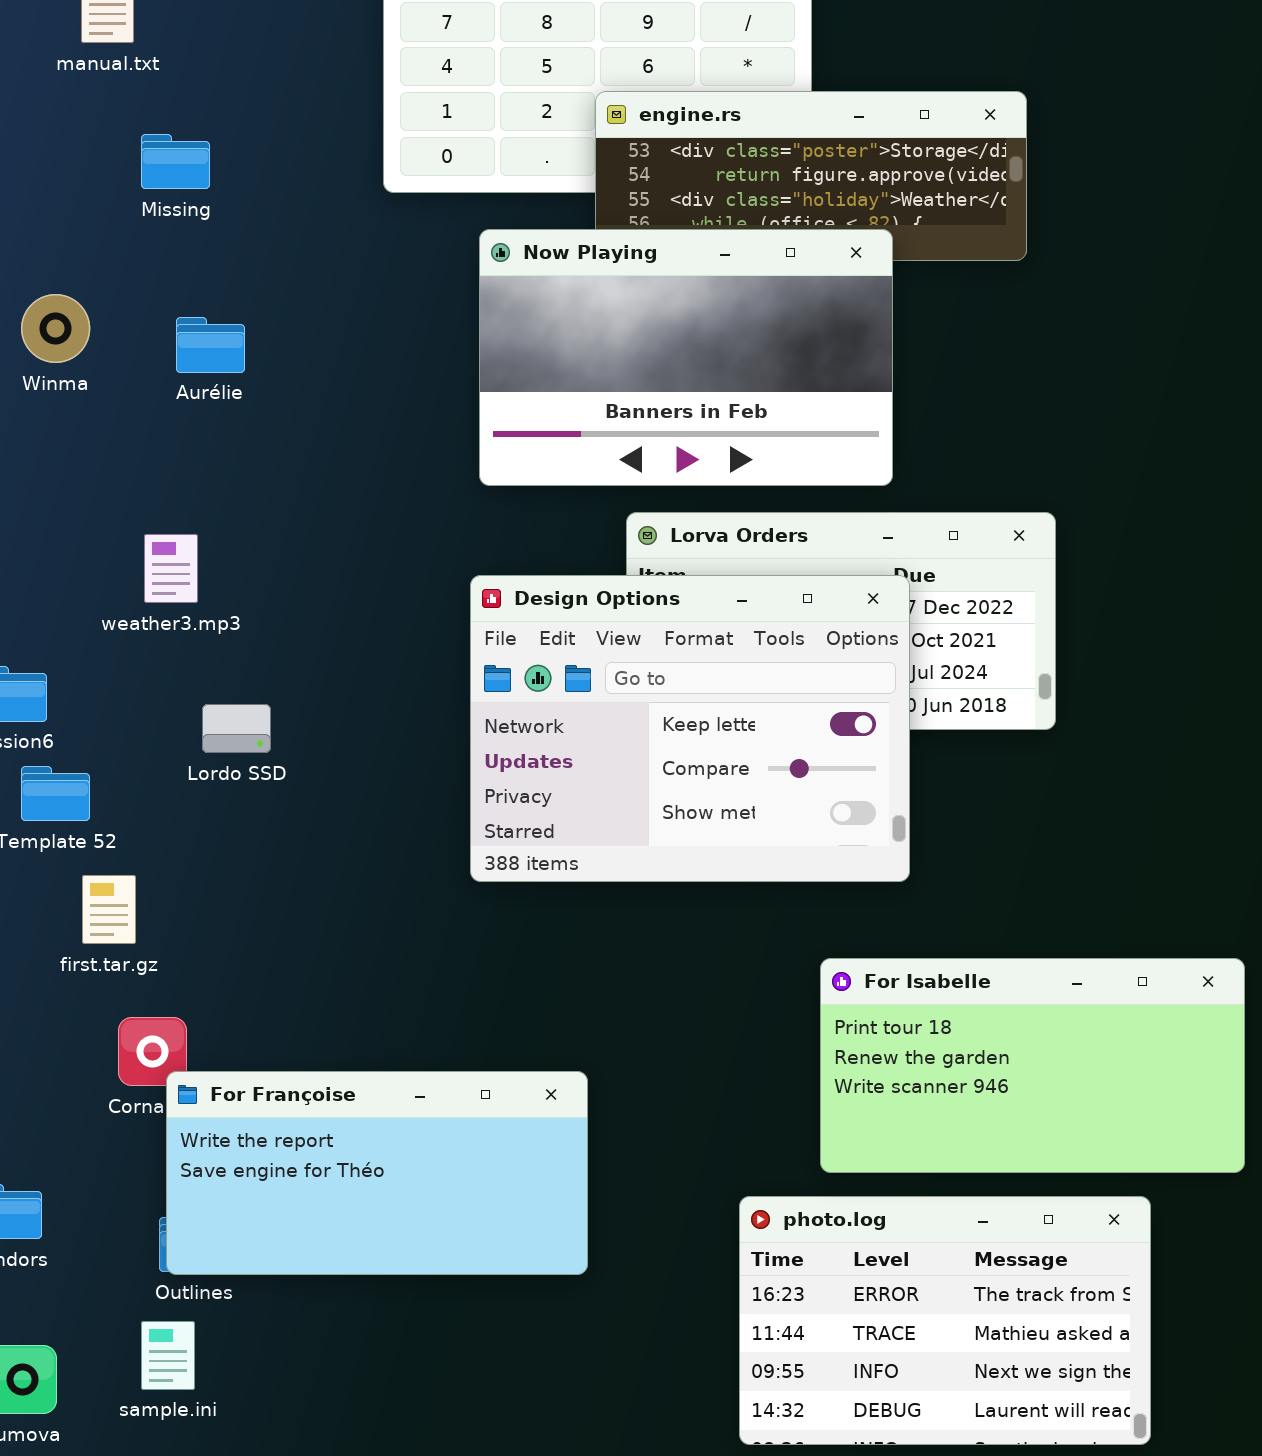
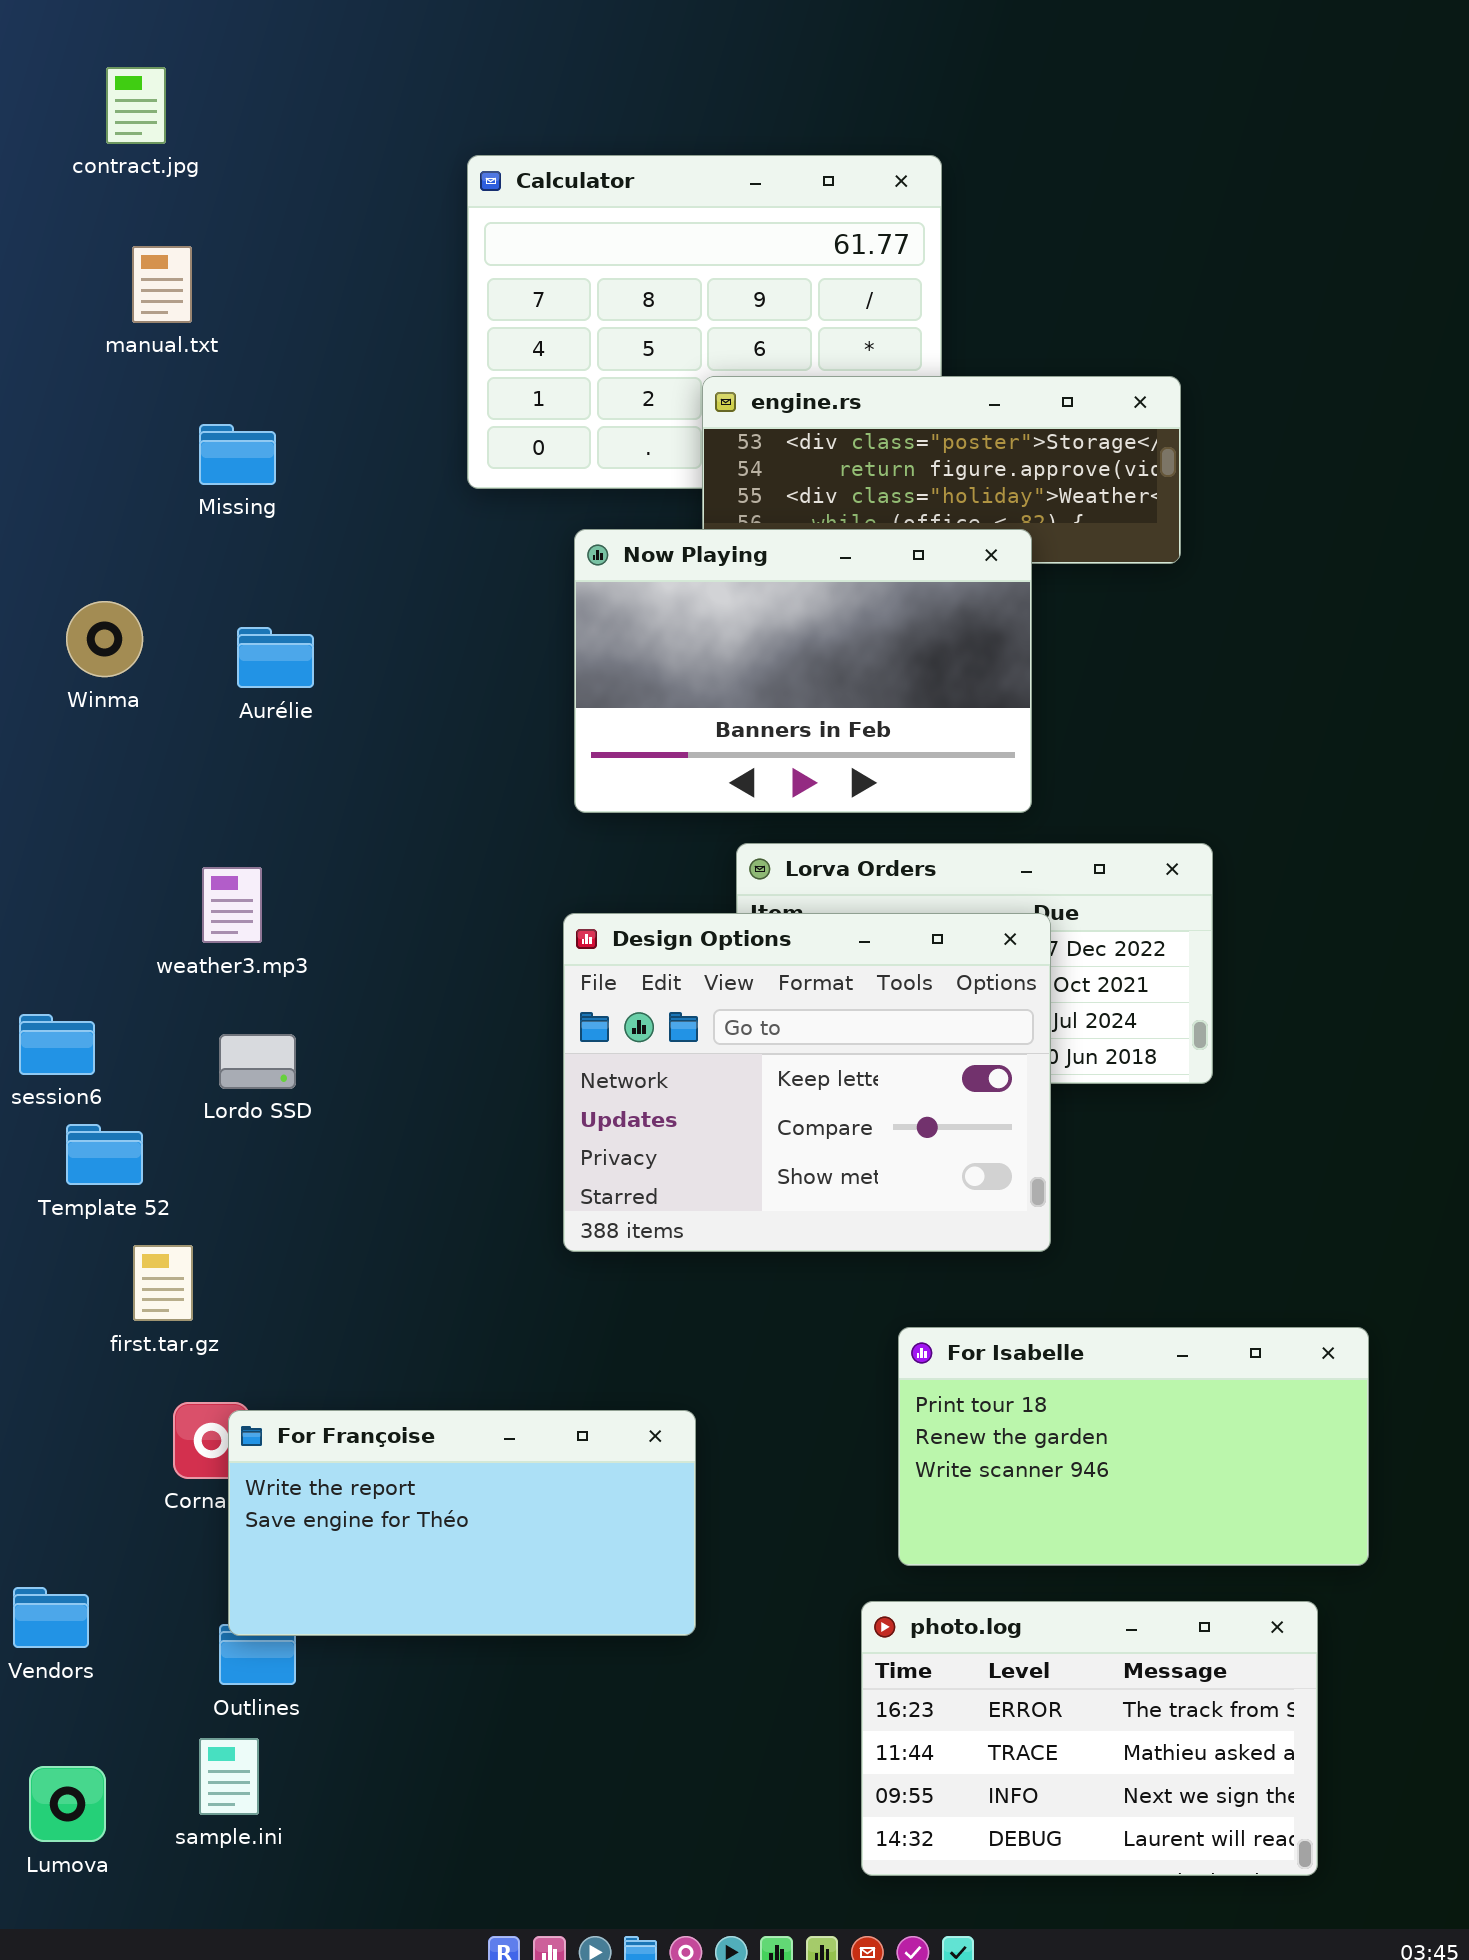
Lordo SSD: [202,704,271,753] -> [219,1034,296,1089], moved
For Isabelle: [820,958,1245,1173] -> [898,1327,1369,1566], moved
For Françoise: [166,1071,588,1275] -> [228,1410,696,1636], moved

